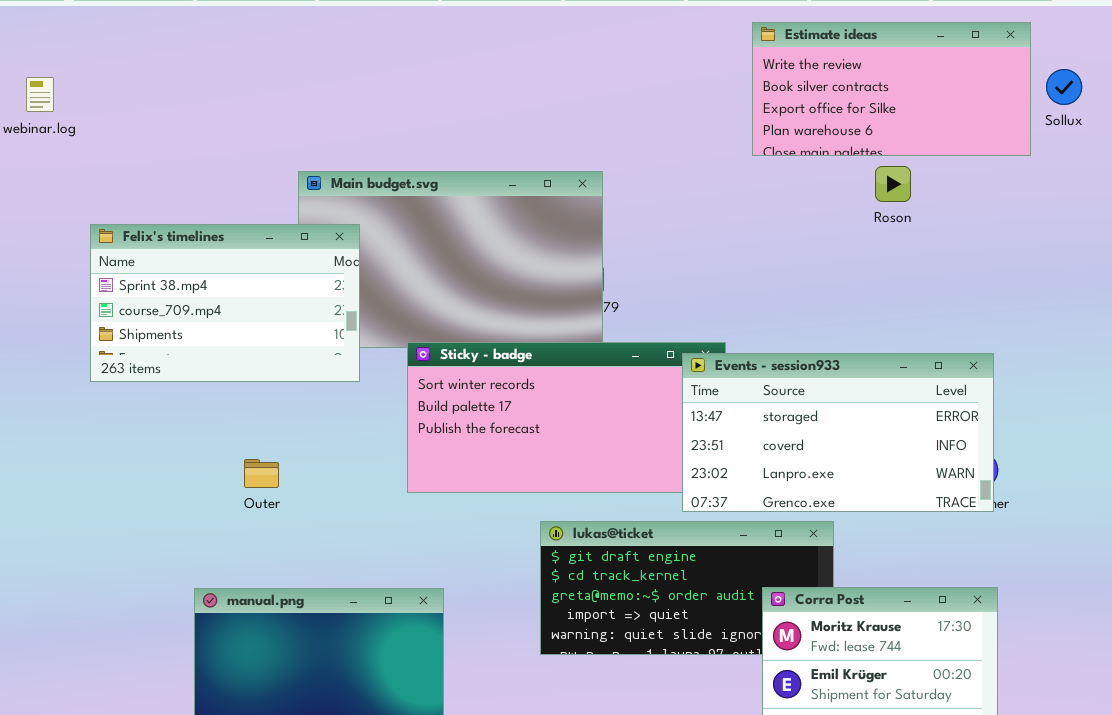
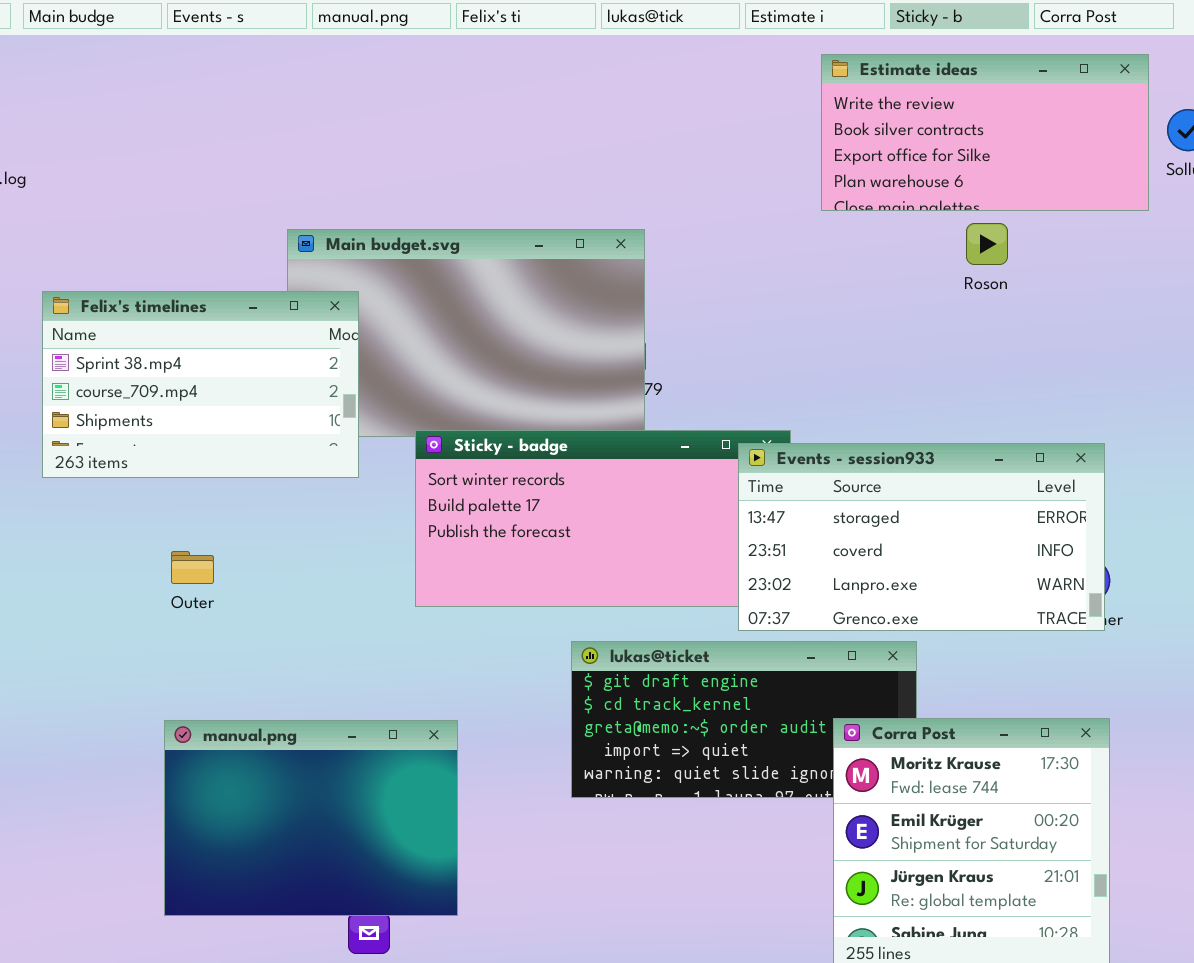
Outer: [244,459,279,488] -> [171,551,214,584], moved

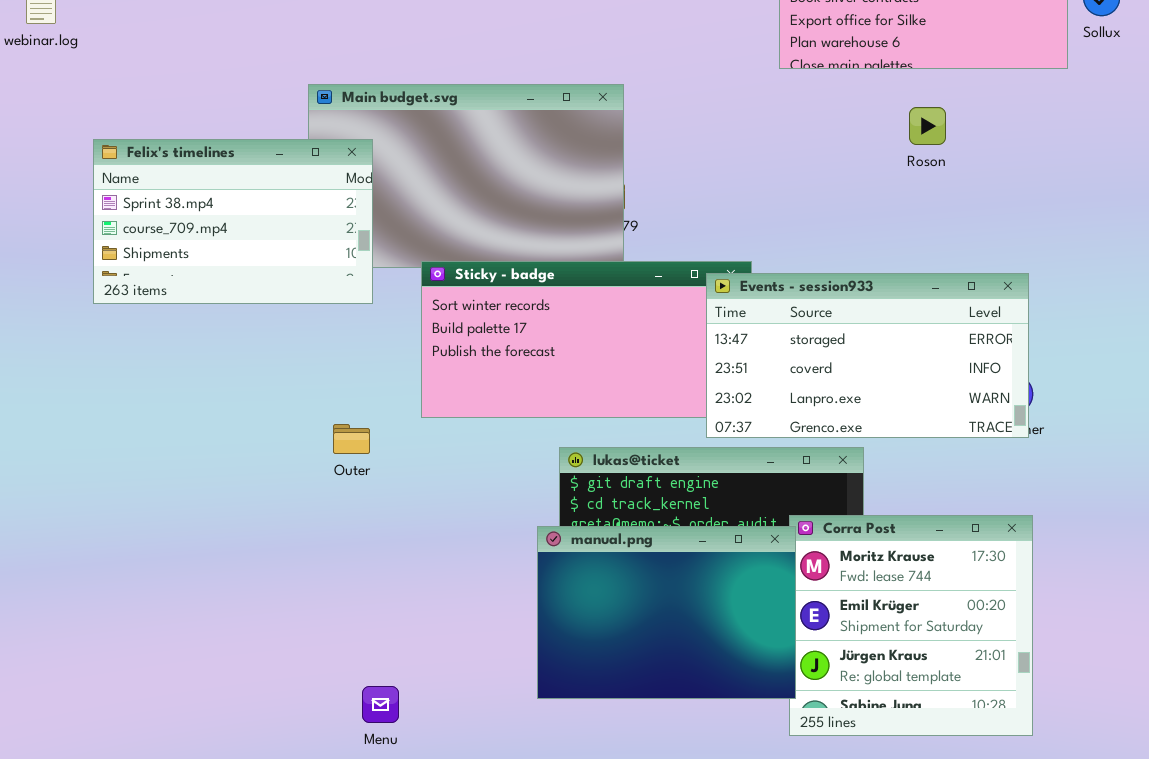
Roson: [966,223,1008,265] -> [909,107,946,145], moved
Outer: [171,551,214,584] -> [333,424,370,454], moved
manual.png: [164,720,458,916] -> [537,526,796,699], moved

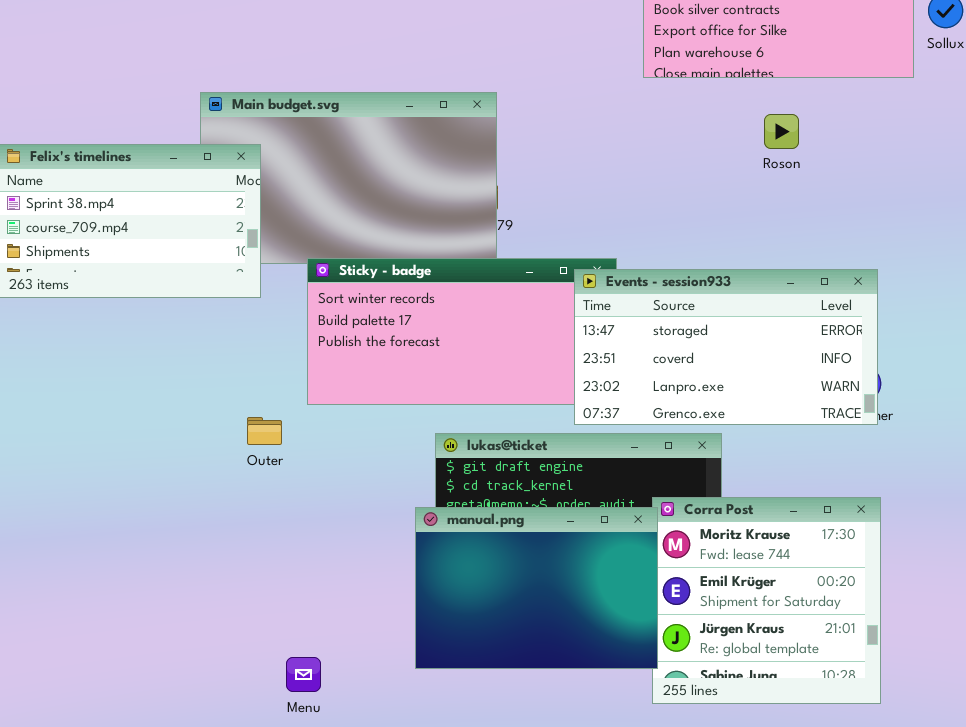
Outer: [333,424,370,454] -> [247,417,282,445], moved
Menu: [362,686,399,723] -> [286,657,321,692], moved

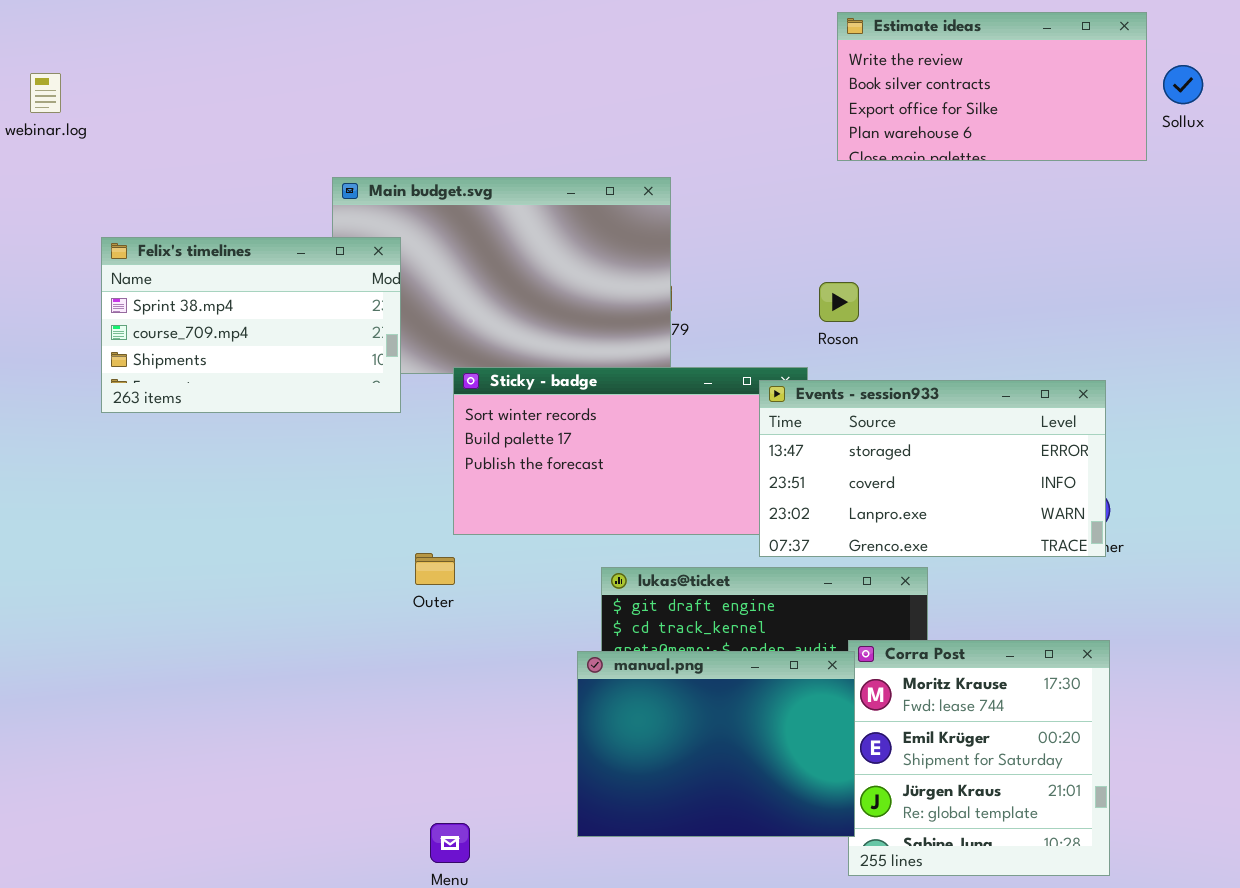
Roson: [764,114,799,149] -> [819,282,859,322], moved
Outer: [247,417,282,445] -> [415,553,455,585], moved

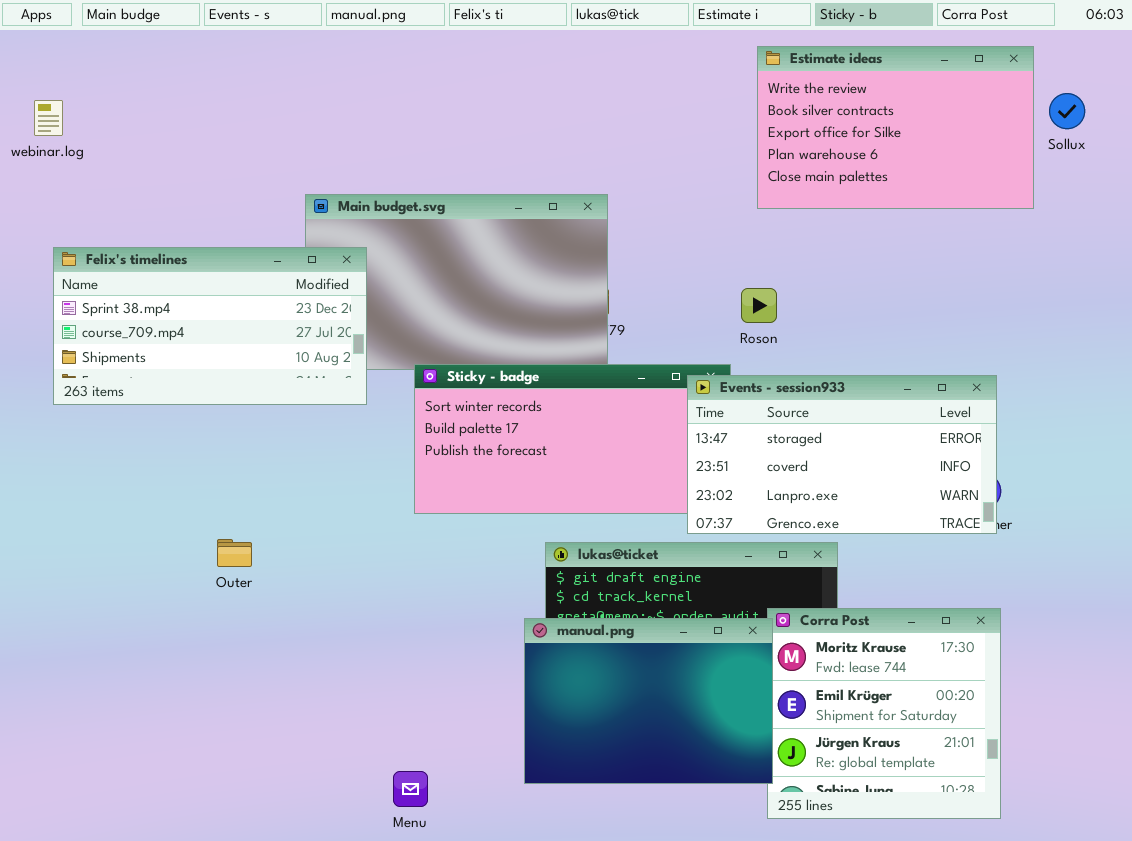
Estimate ideas: [837,12,1147,161] -> [757,46,1034,209], resized
Felix's timelines: [101,237,401,413] -> [53,247,367,405], resized
Outer: [415,553,455,585] -> [217,539,252,567], moved

